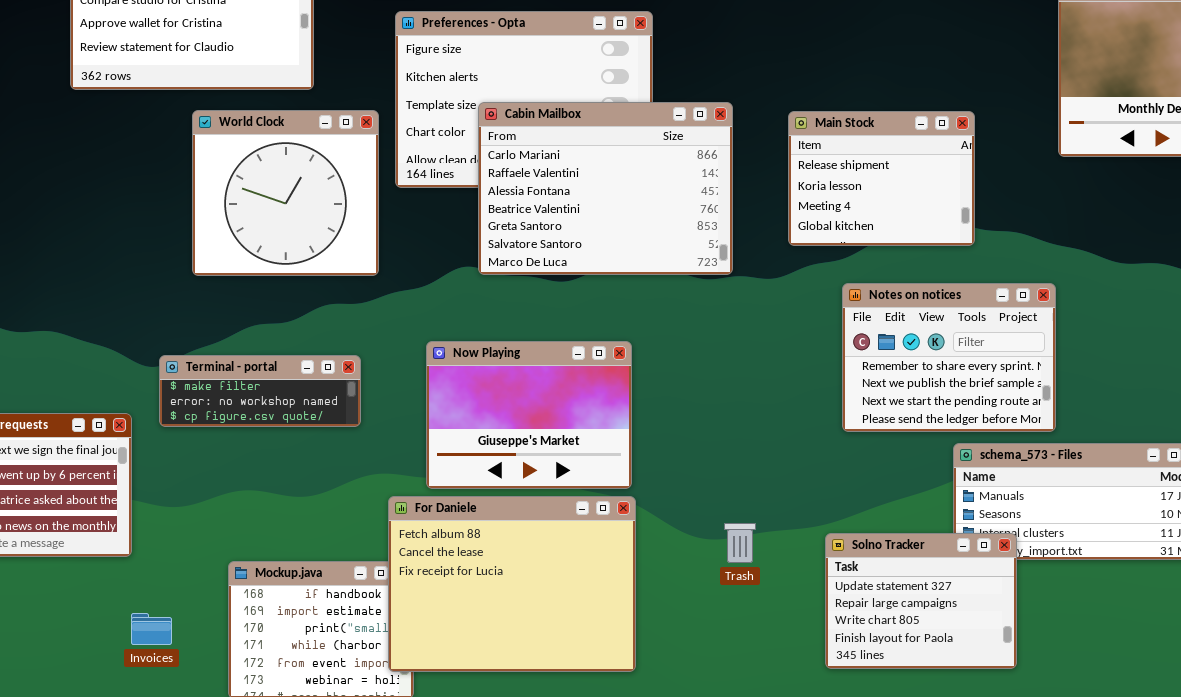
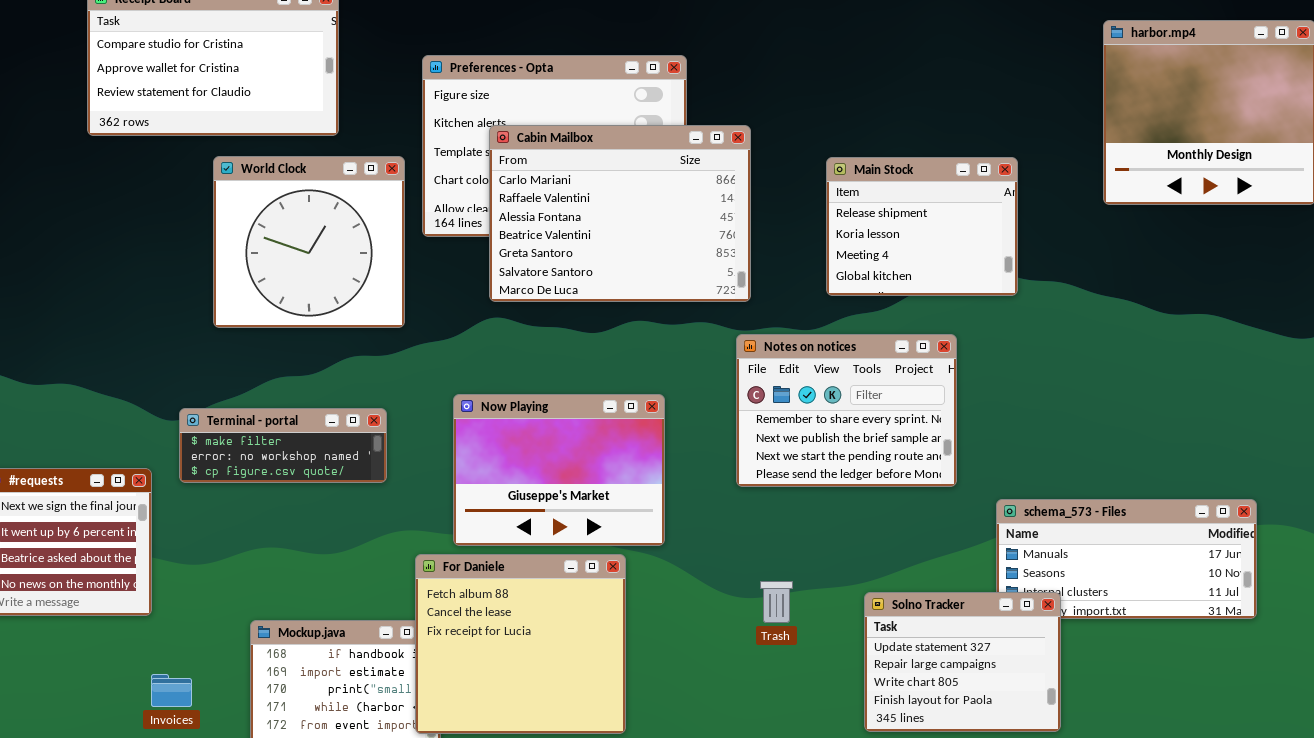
Cabin Mailbox: [478,102,733,275] -> [489,125,751,302], moved
Notes on notices: [842,283,1056,432] -> [736,334,957,487], moved
For Daniele: [388,496,636,672] -> [415,554,626,734], resized

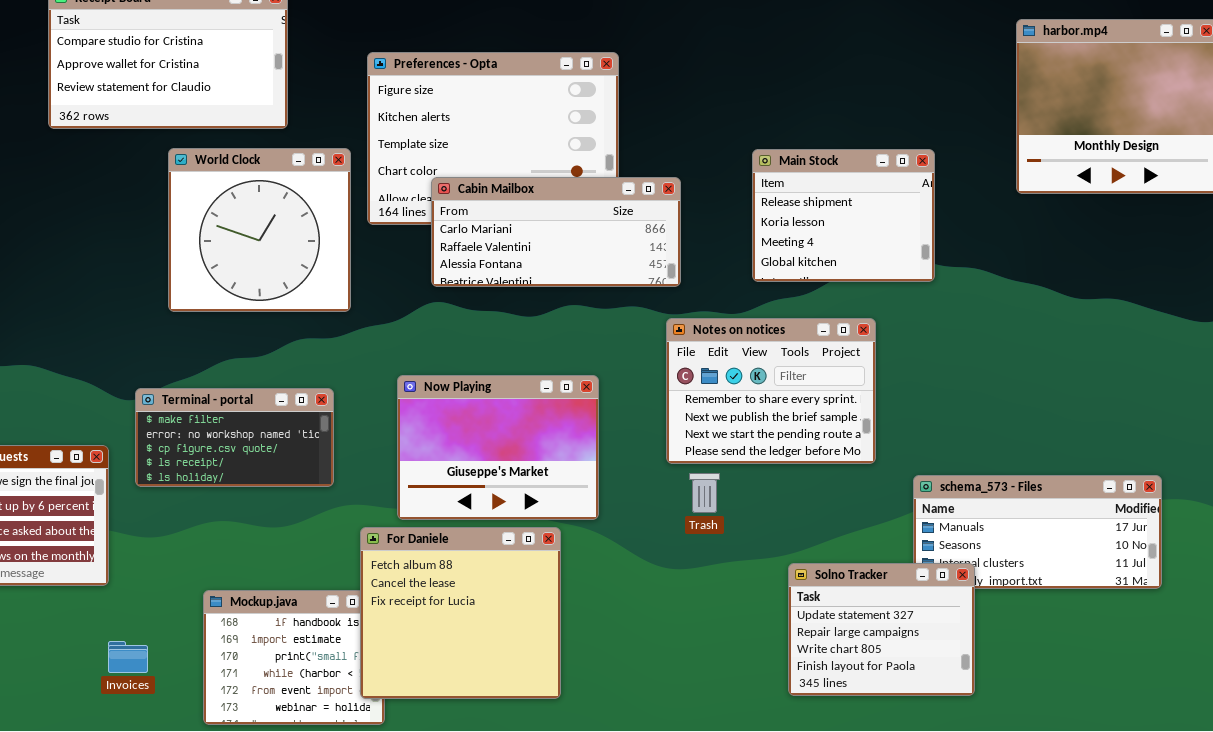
Cabin Mailbox: [489,125,751,302] -> [431,177,681,287], resized
Terminal - portal: [179,408,387,483] -> [135,388,334,487], resized
Trash: [760,581,793,623] -> [689,473,720,513], moved

